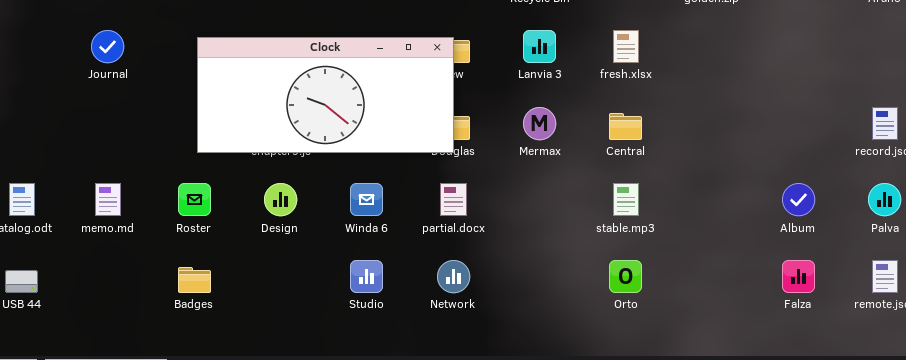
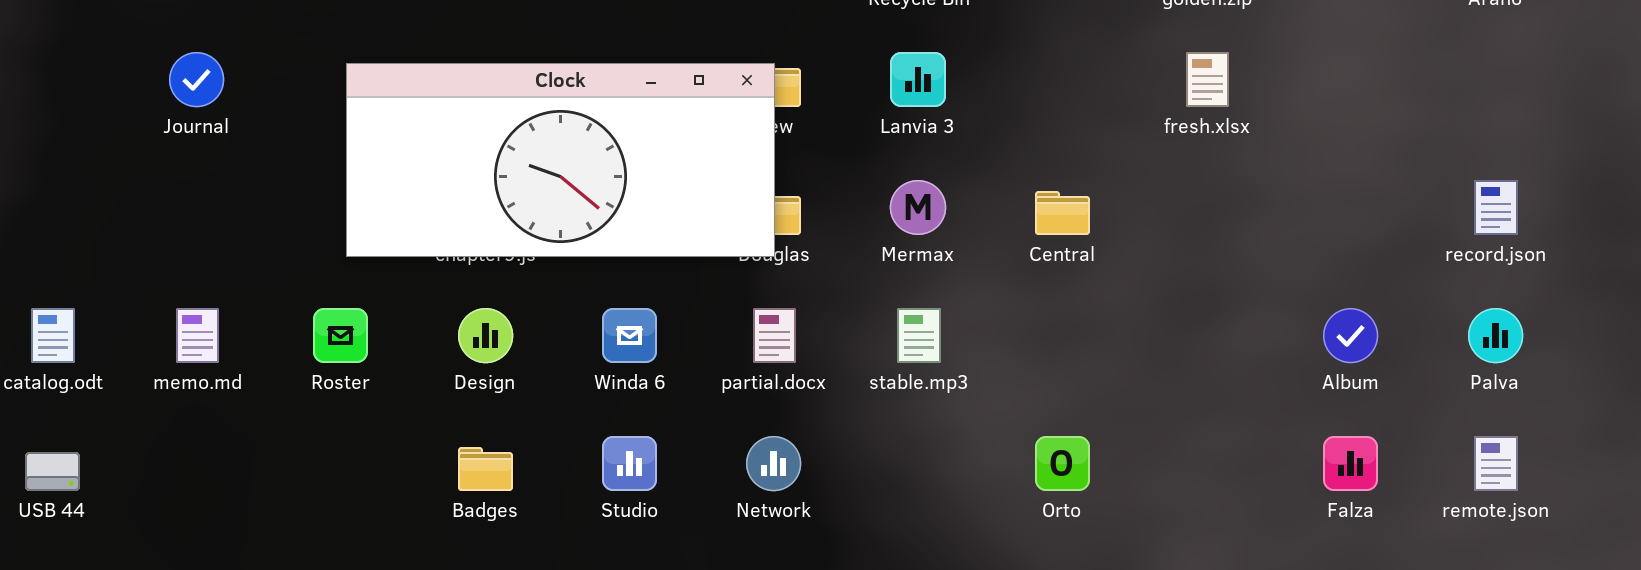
fresh.xlsx: [613,30,639,63] -> [1186,52,1229,107], moved
stable.mp3: [613,183,639,216] -> [897,308,941,363], moved
Badges: [178,267,211,293] -> [458,447,513,491], moved

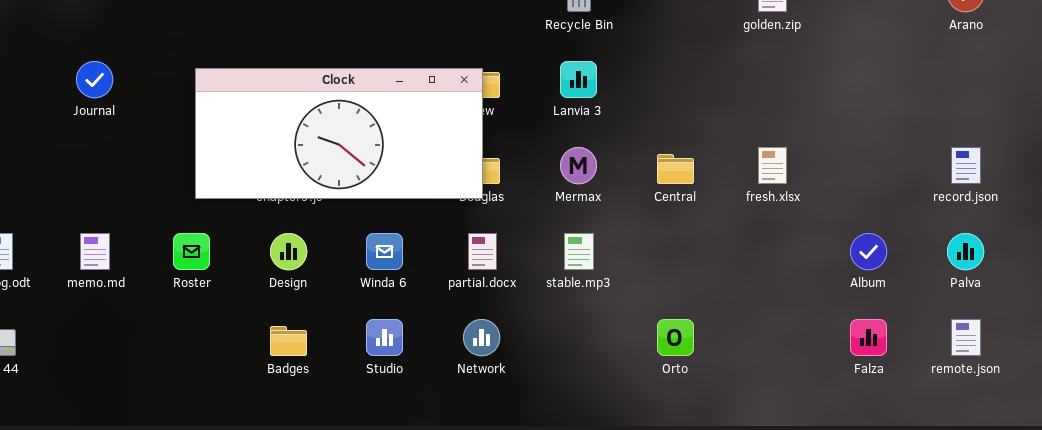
fresh.xlsx: [1186,52,1229,107] -> [758,147,787,184], moved

